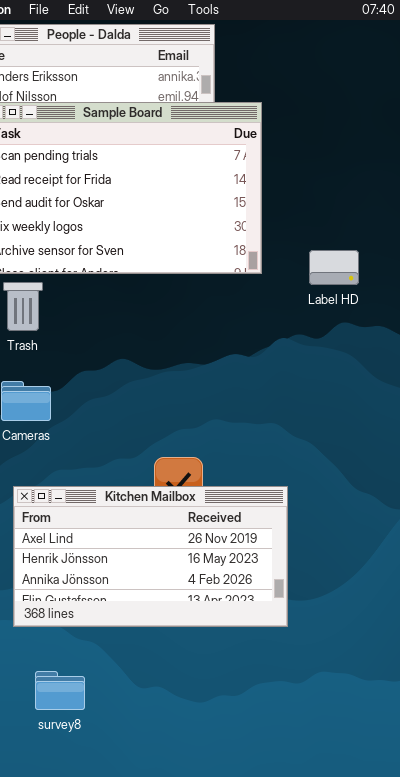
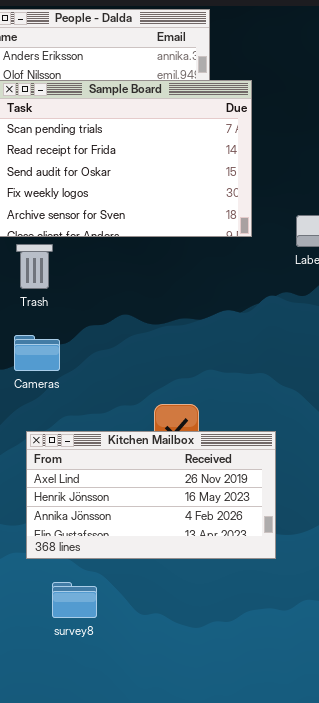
survey8: [35,671,85,710] -> [52,582,97,618], moved

